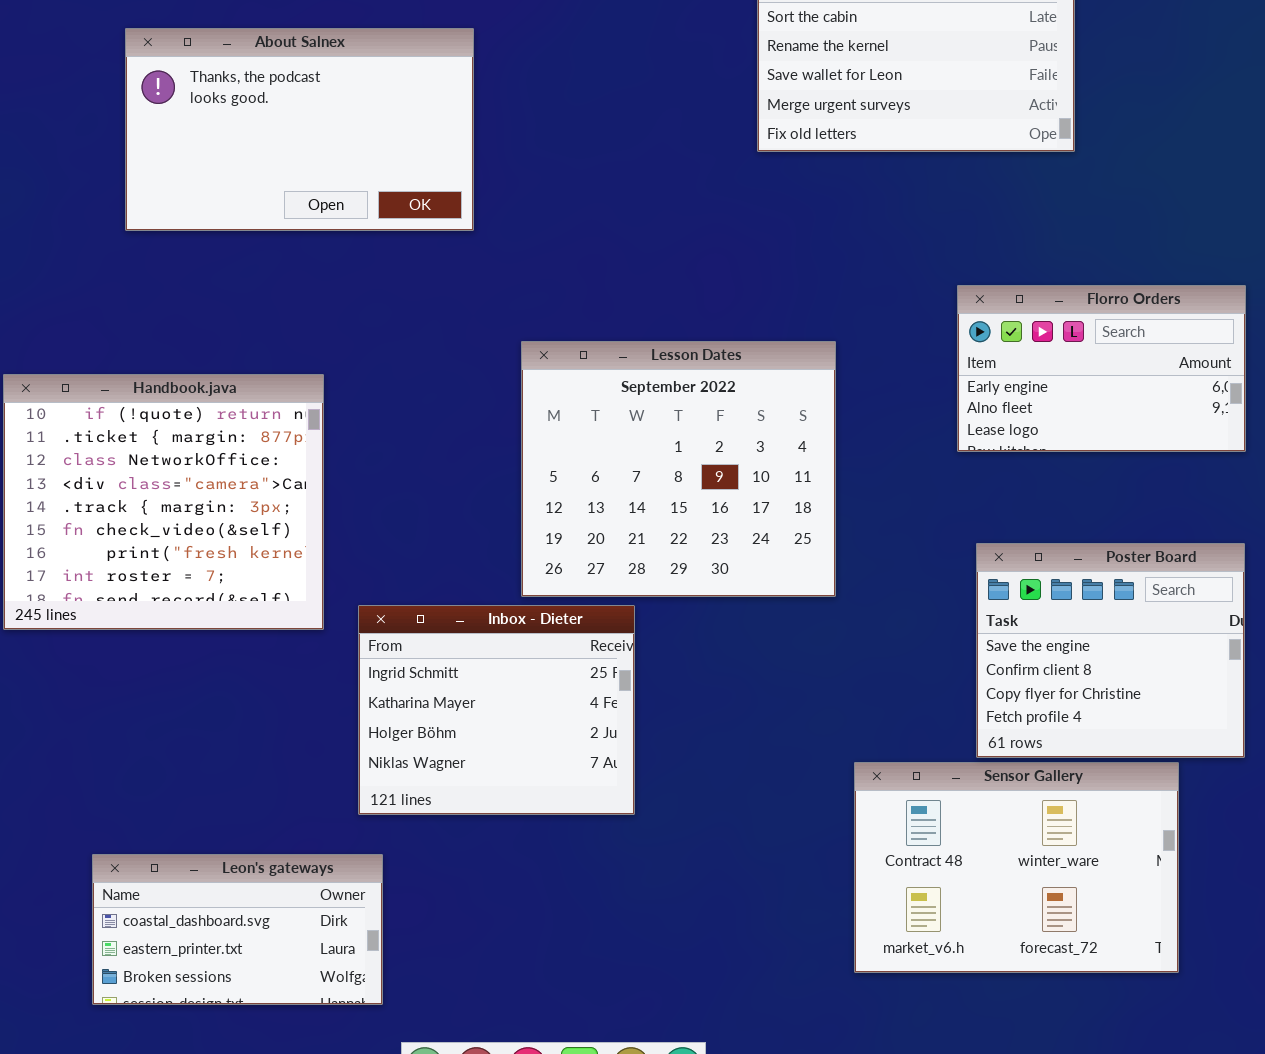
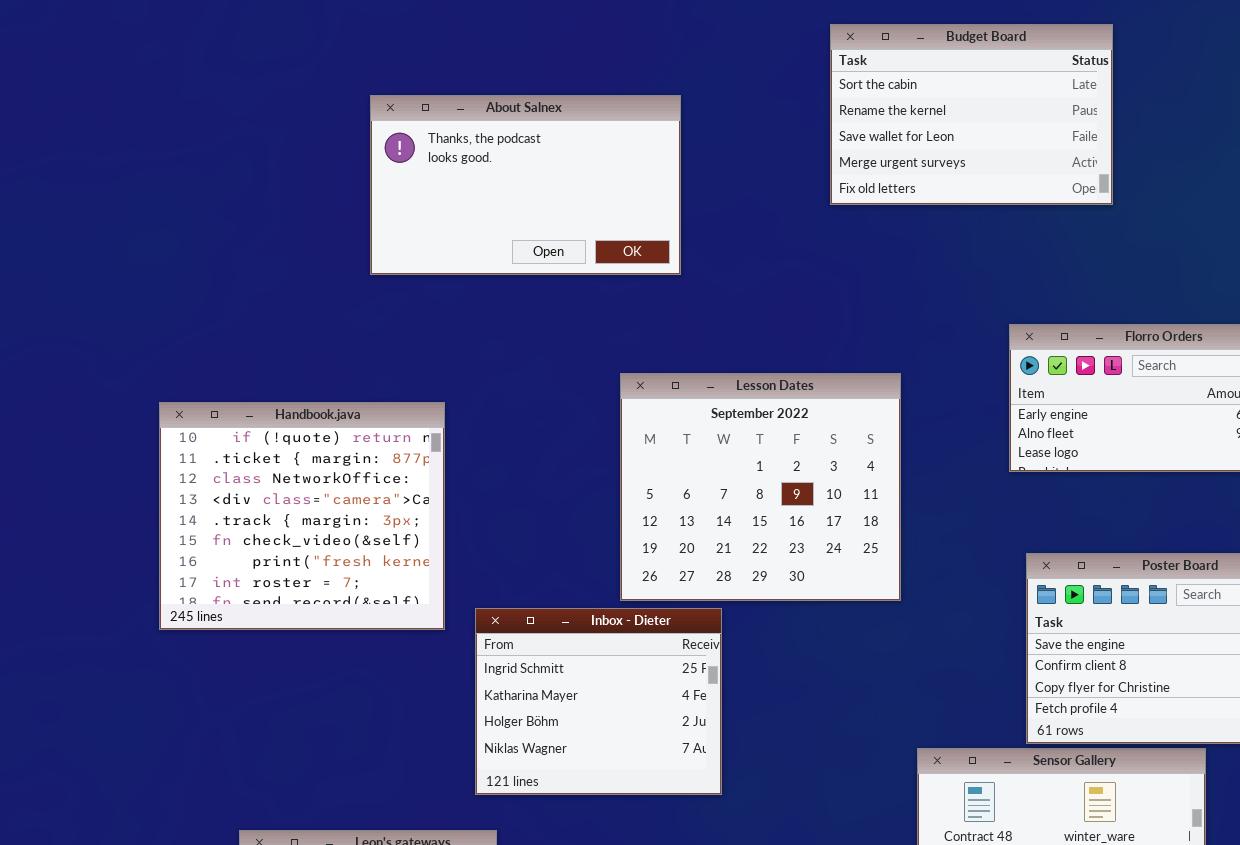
About Salnex: [125,28,474,231] -> [370,95,681,275], moved

